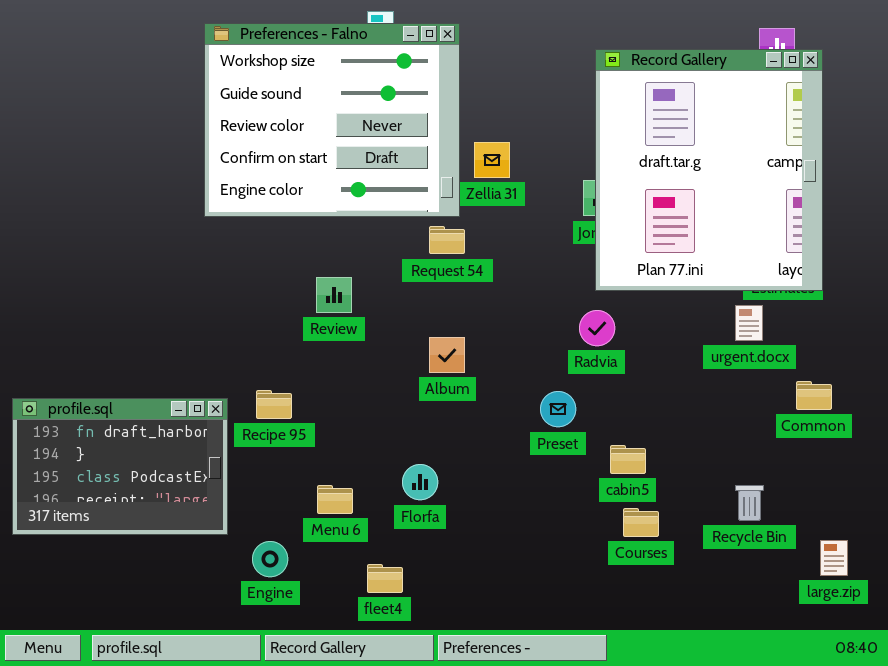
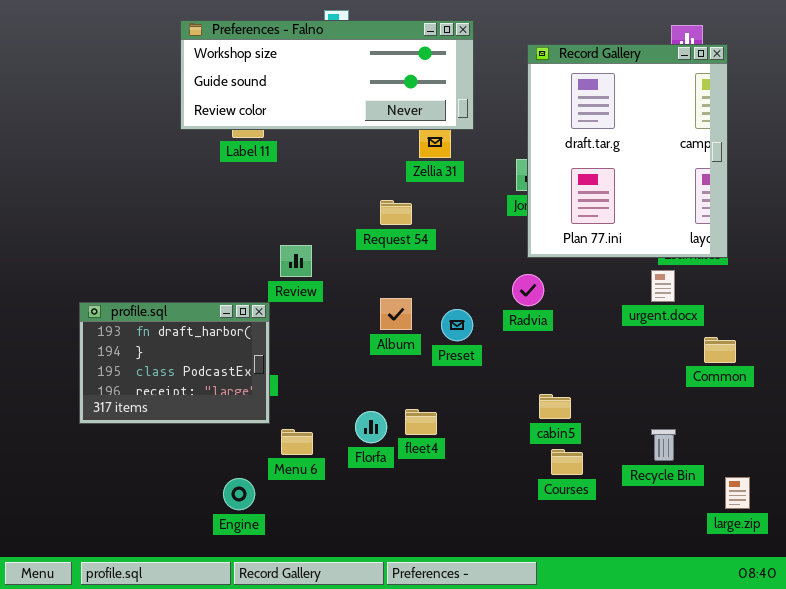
Preferences - Falno: [204,23,460,217] -> [180,20,474,130], resized
Preset: [540,391,576,427] -> [441,309,473,341], moved
profile.sql: [12,398,228,535] -> [79,302,270,424], moved
fleet4: [367,564,403,593] -> [405,409,437,435], moved

